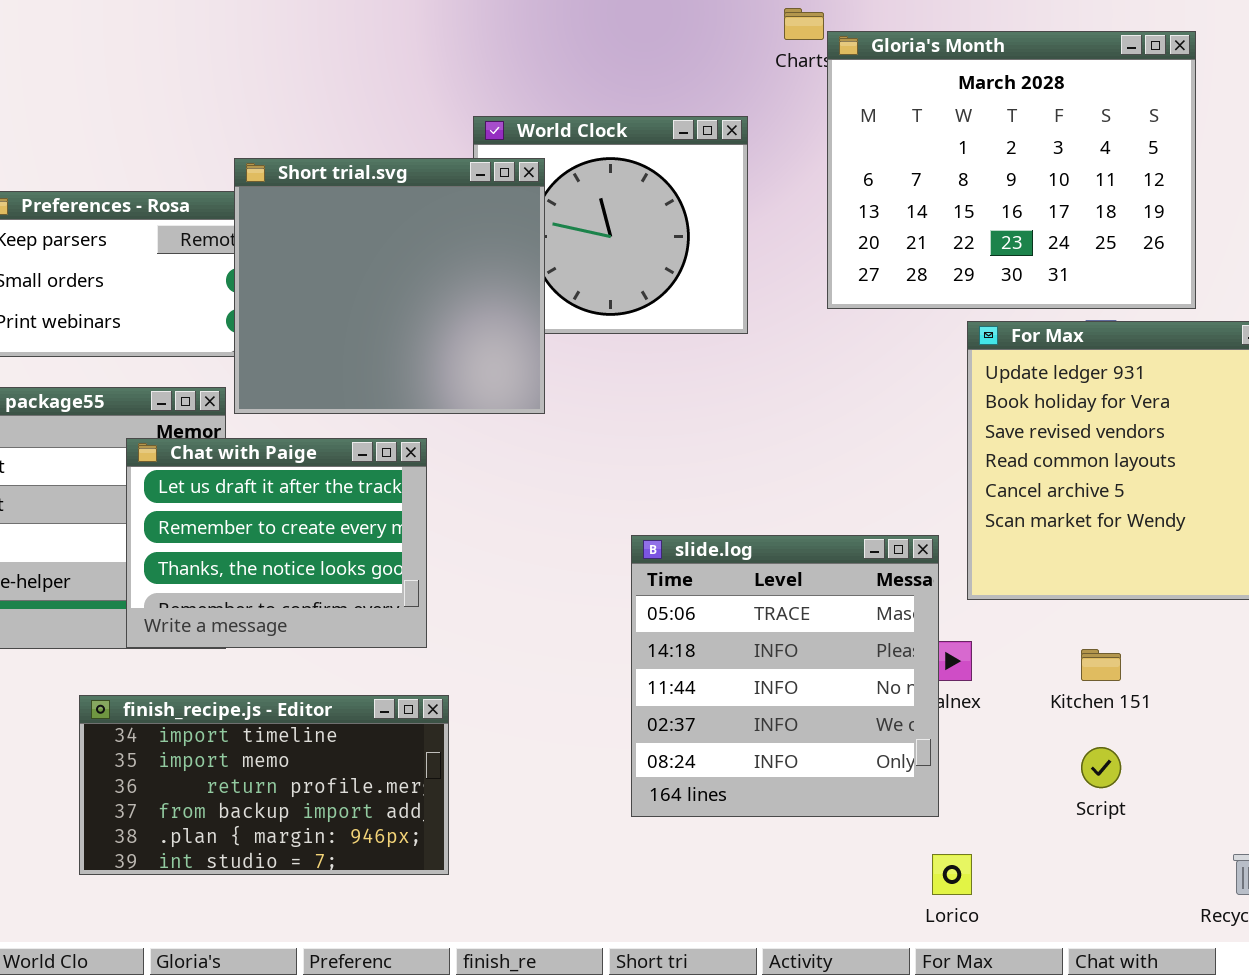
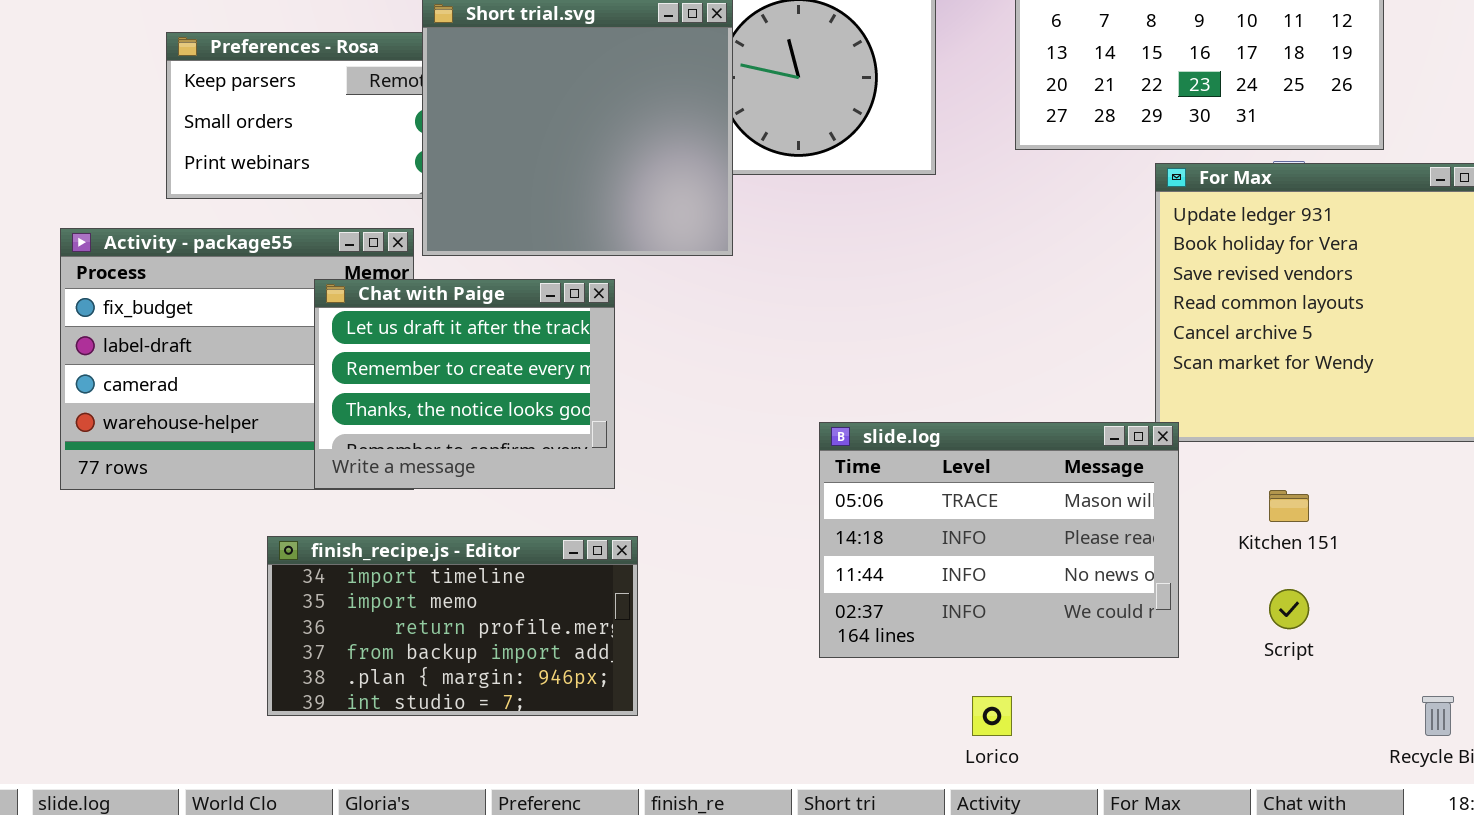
slide.log: [631,535,939,817] -> [819,422,1179,658], resized
Lorico: [932,854,972,895] -> [972,696,1012,736], moved

